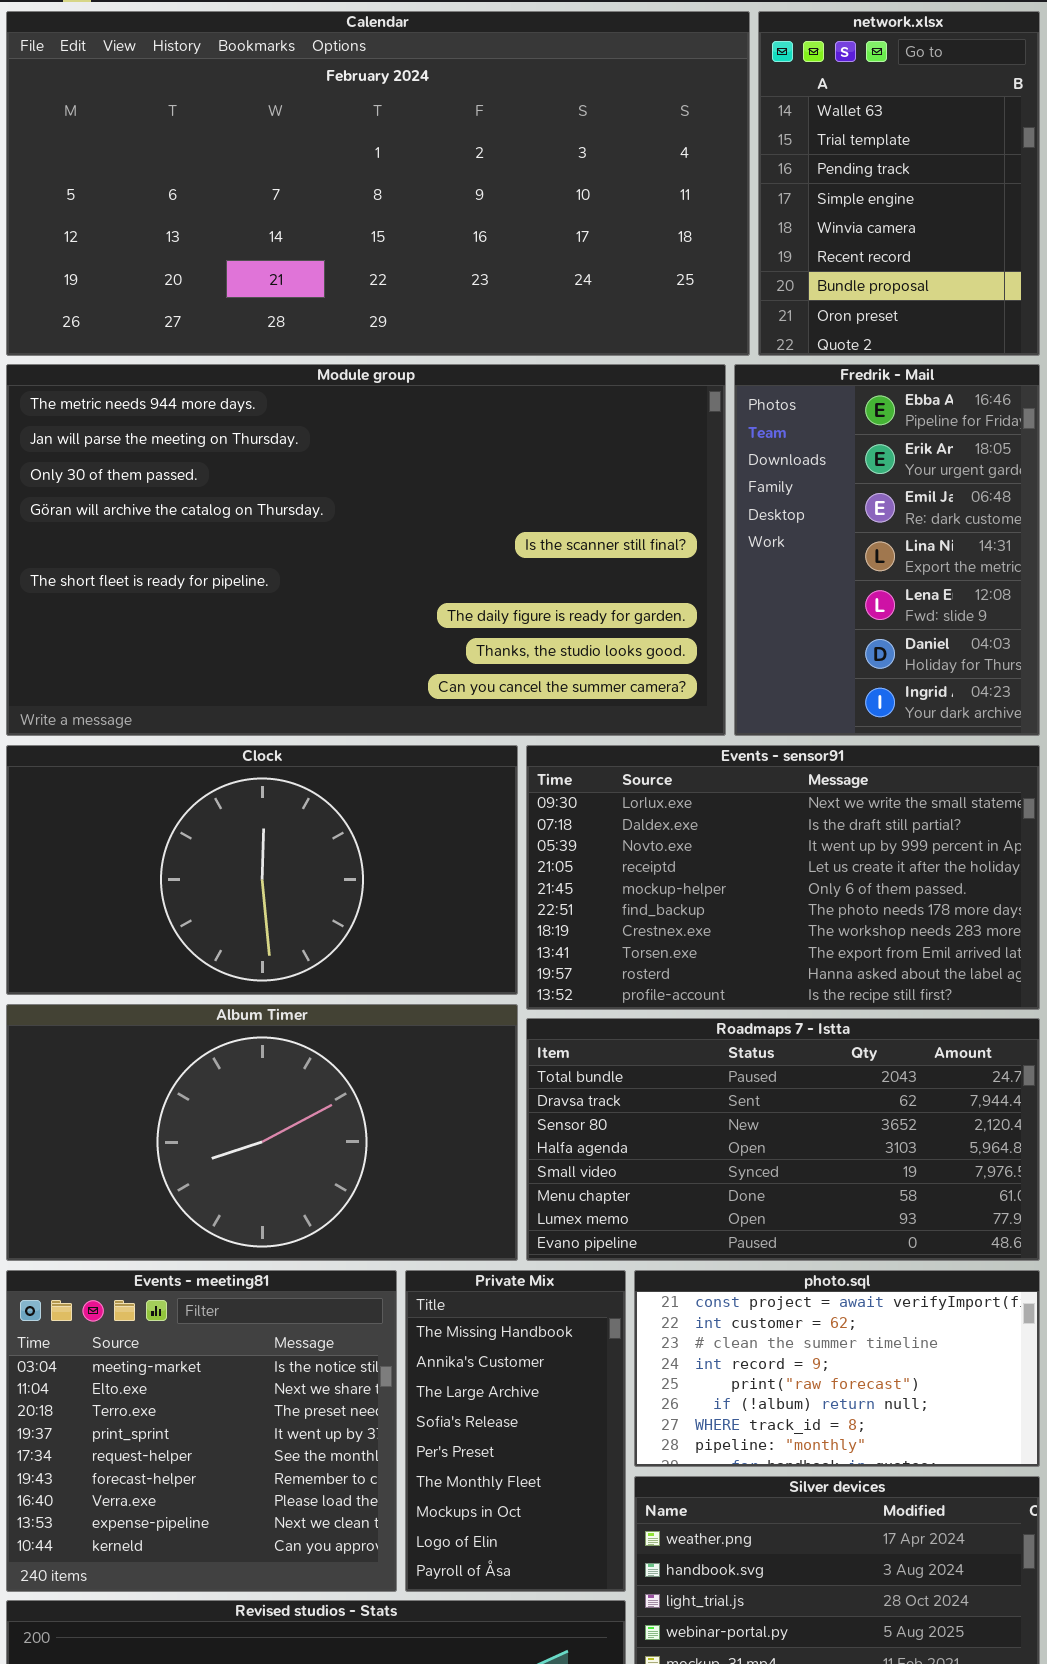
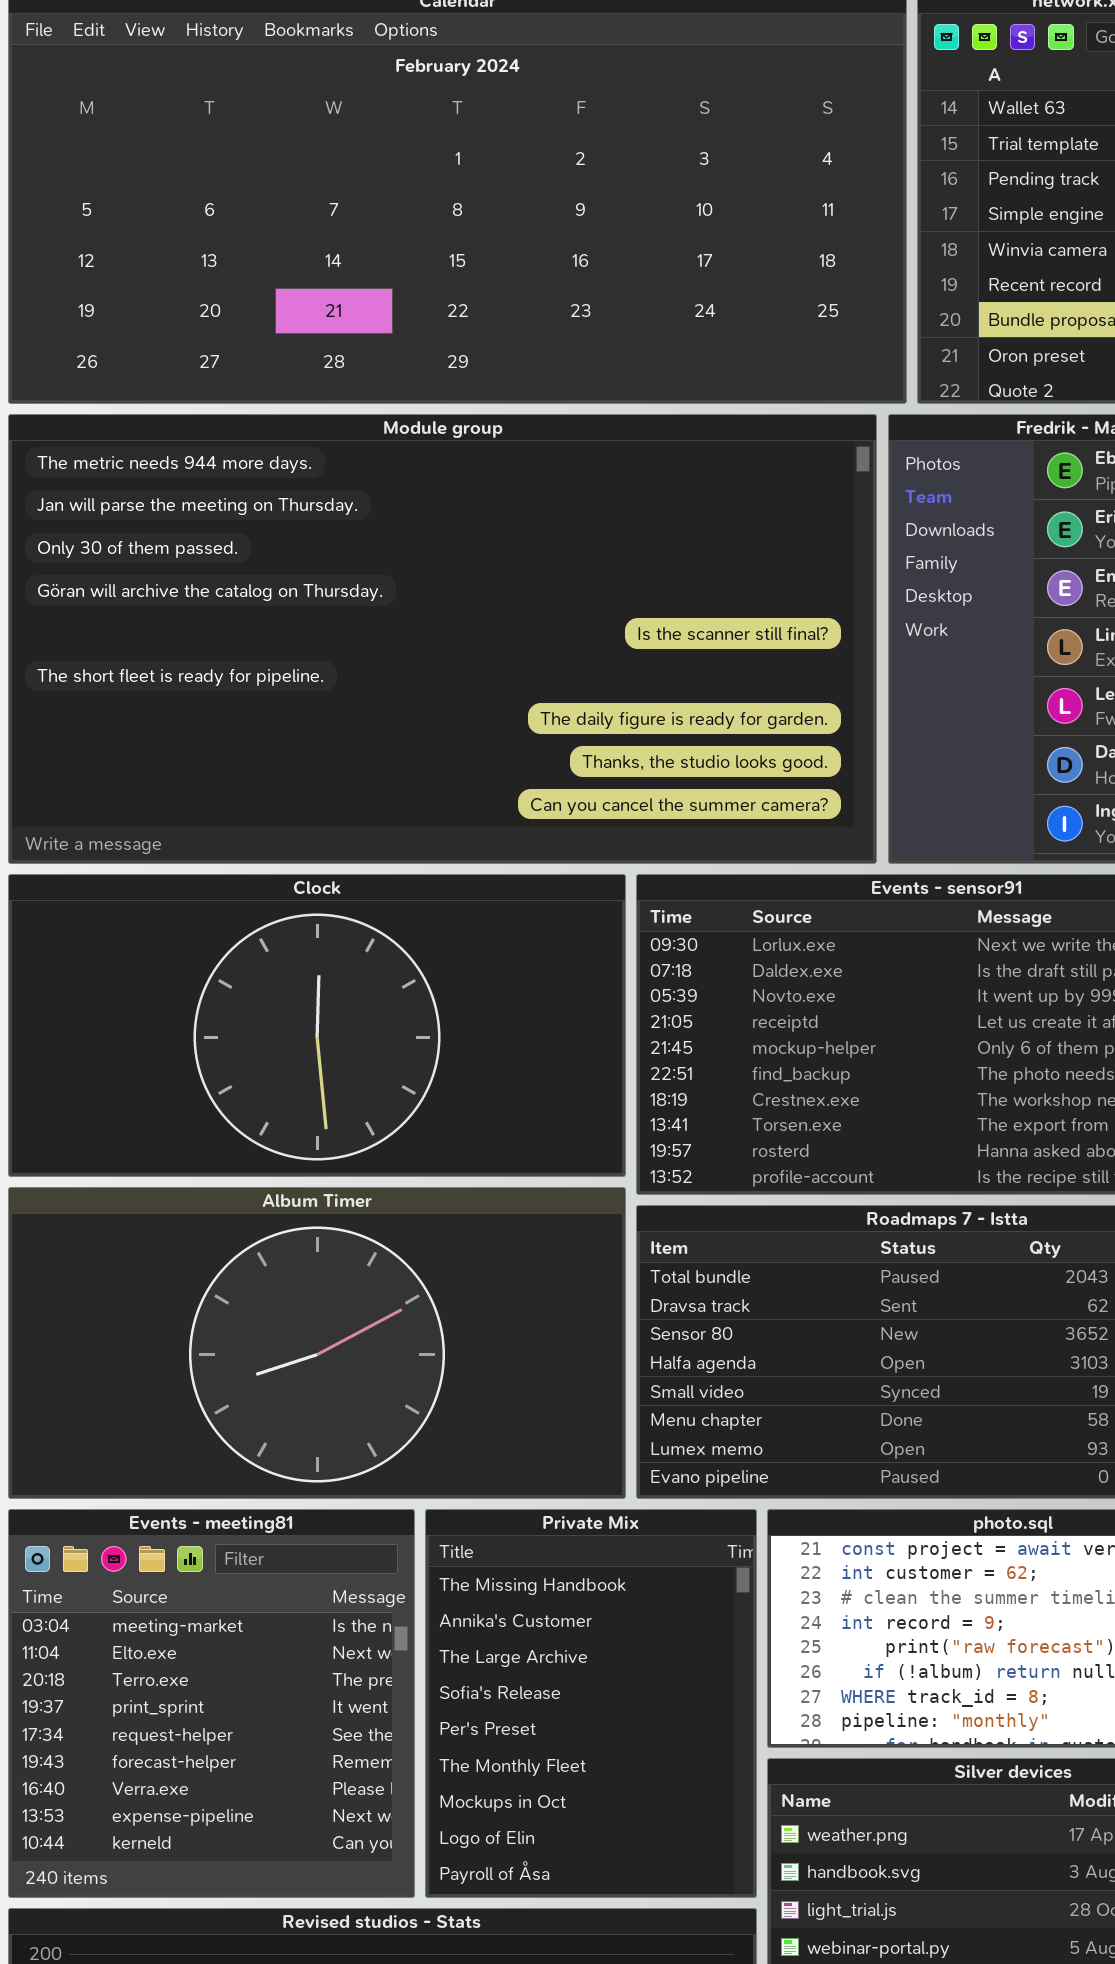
Events - meeting81: [6,1270,397,1592] -> [8,1509,415,1898], resized
Private Mix: [405,1270,626,1592] -> [425,1509,757,1898], resized

